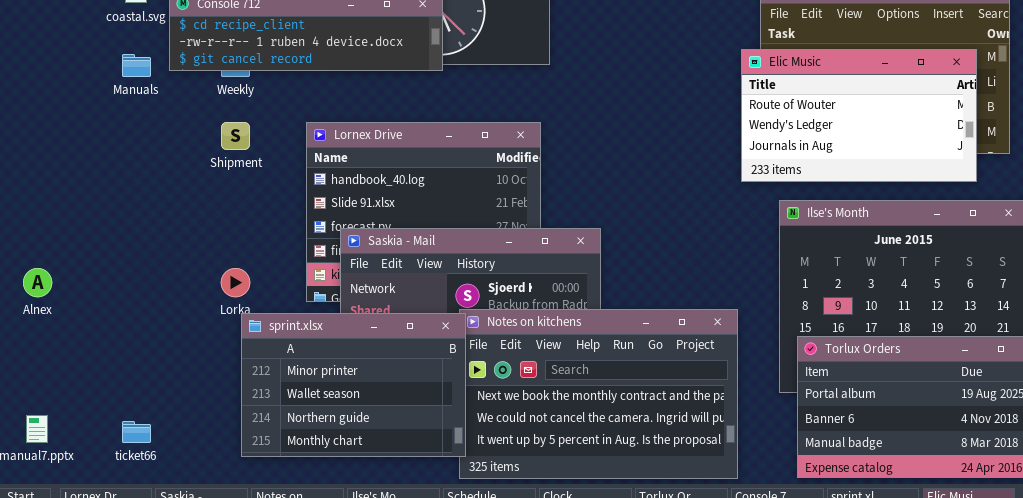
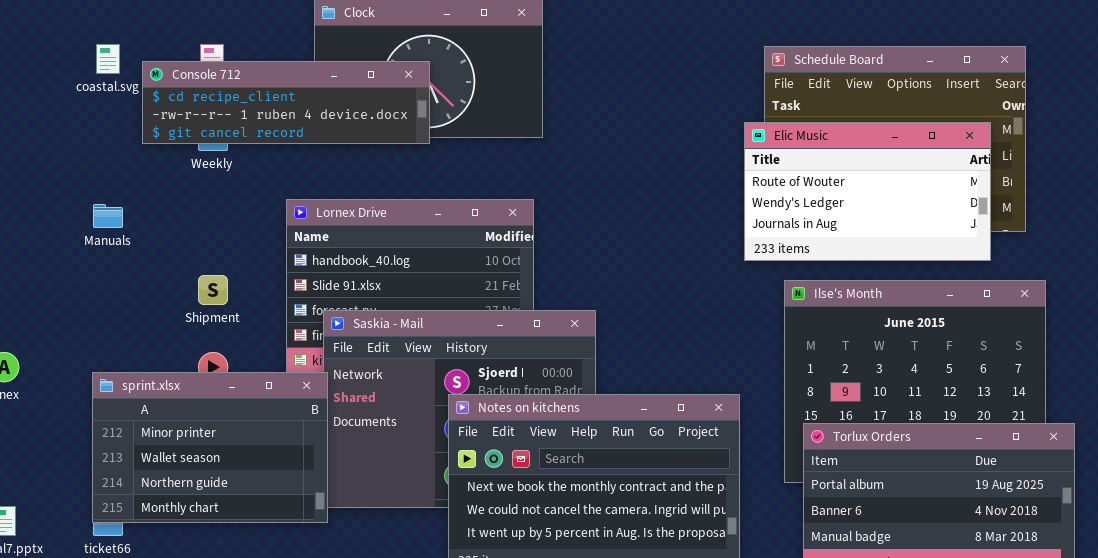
Manuals: [122,54,151,77] -> [93,204,123,228], moved
Shipment: [221,122,250,150] -> [198,275,228,305], moved
sprint.xlsx: [241,313,466,457] -> [92,372,328,523], moved

